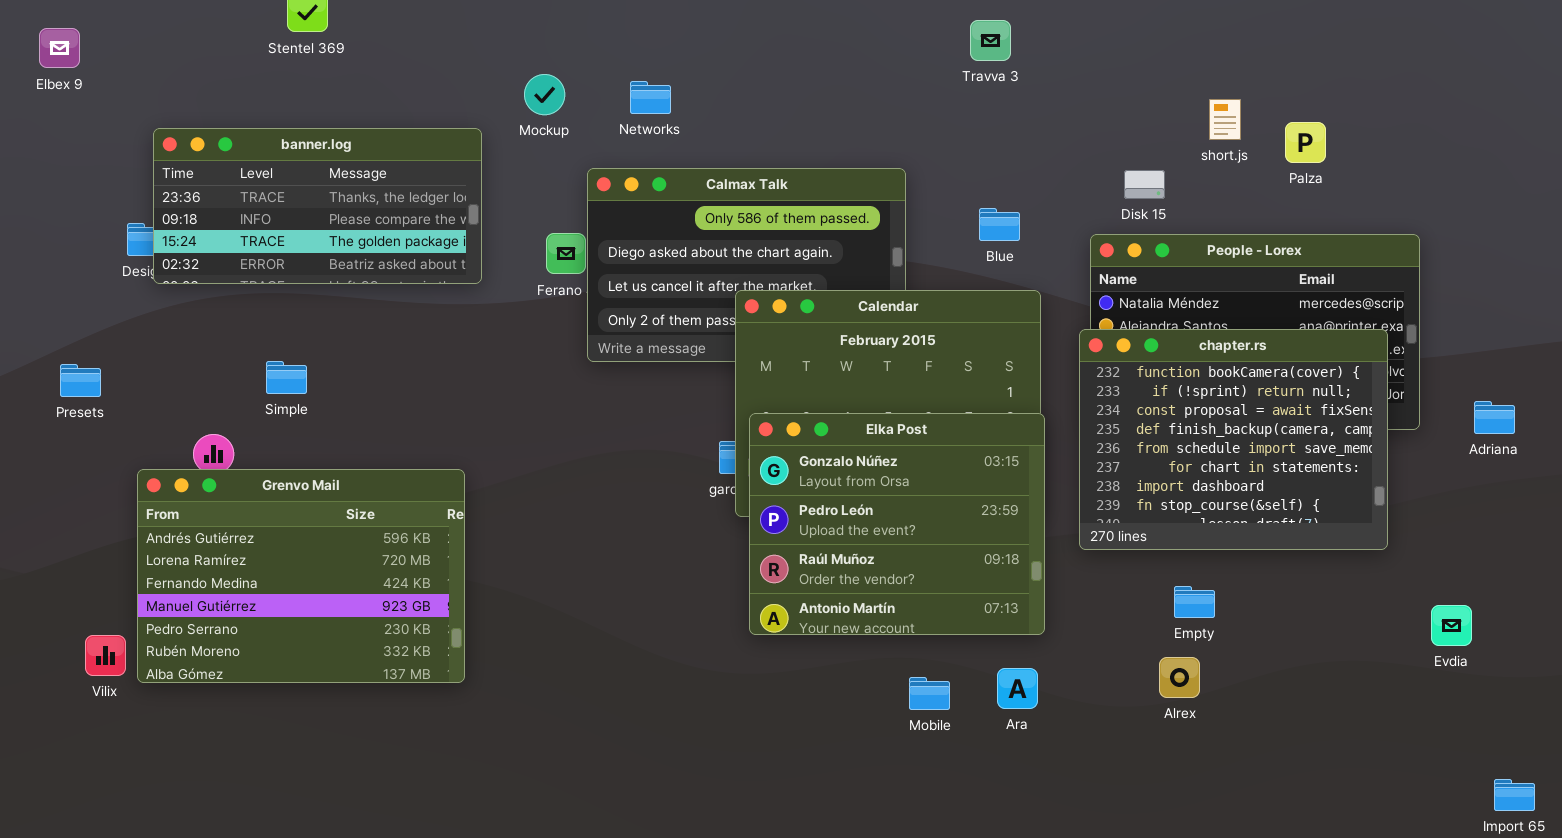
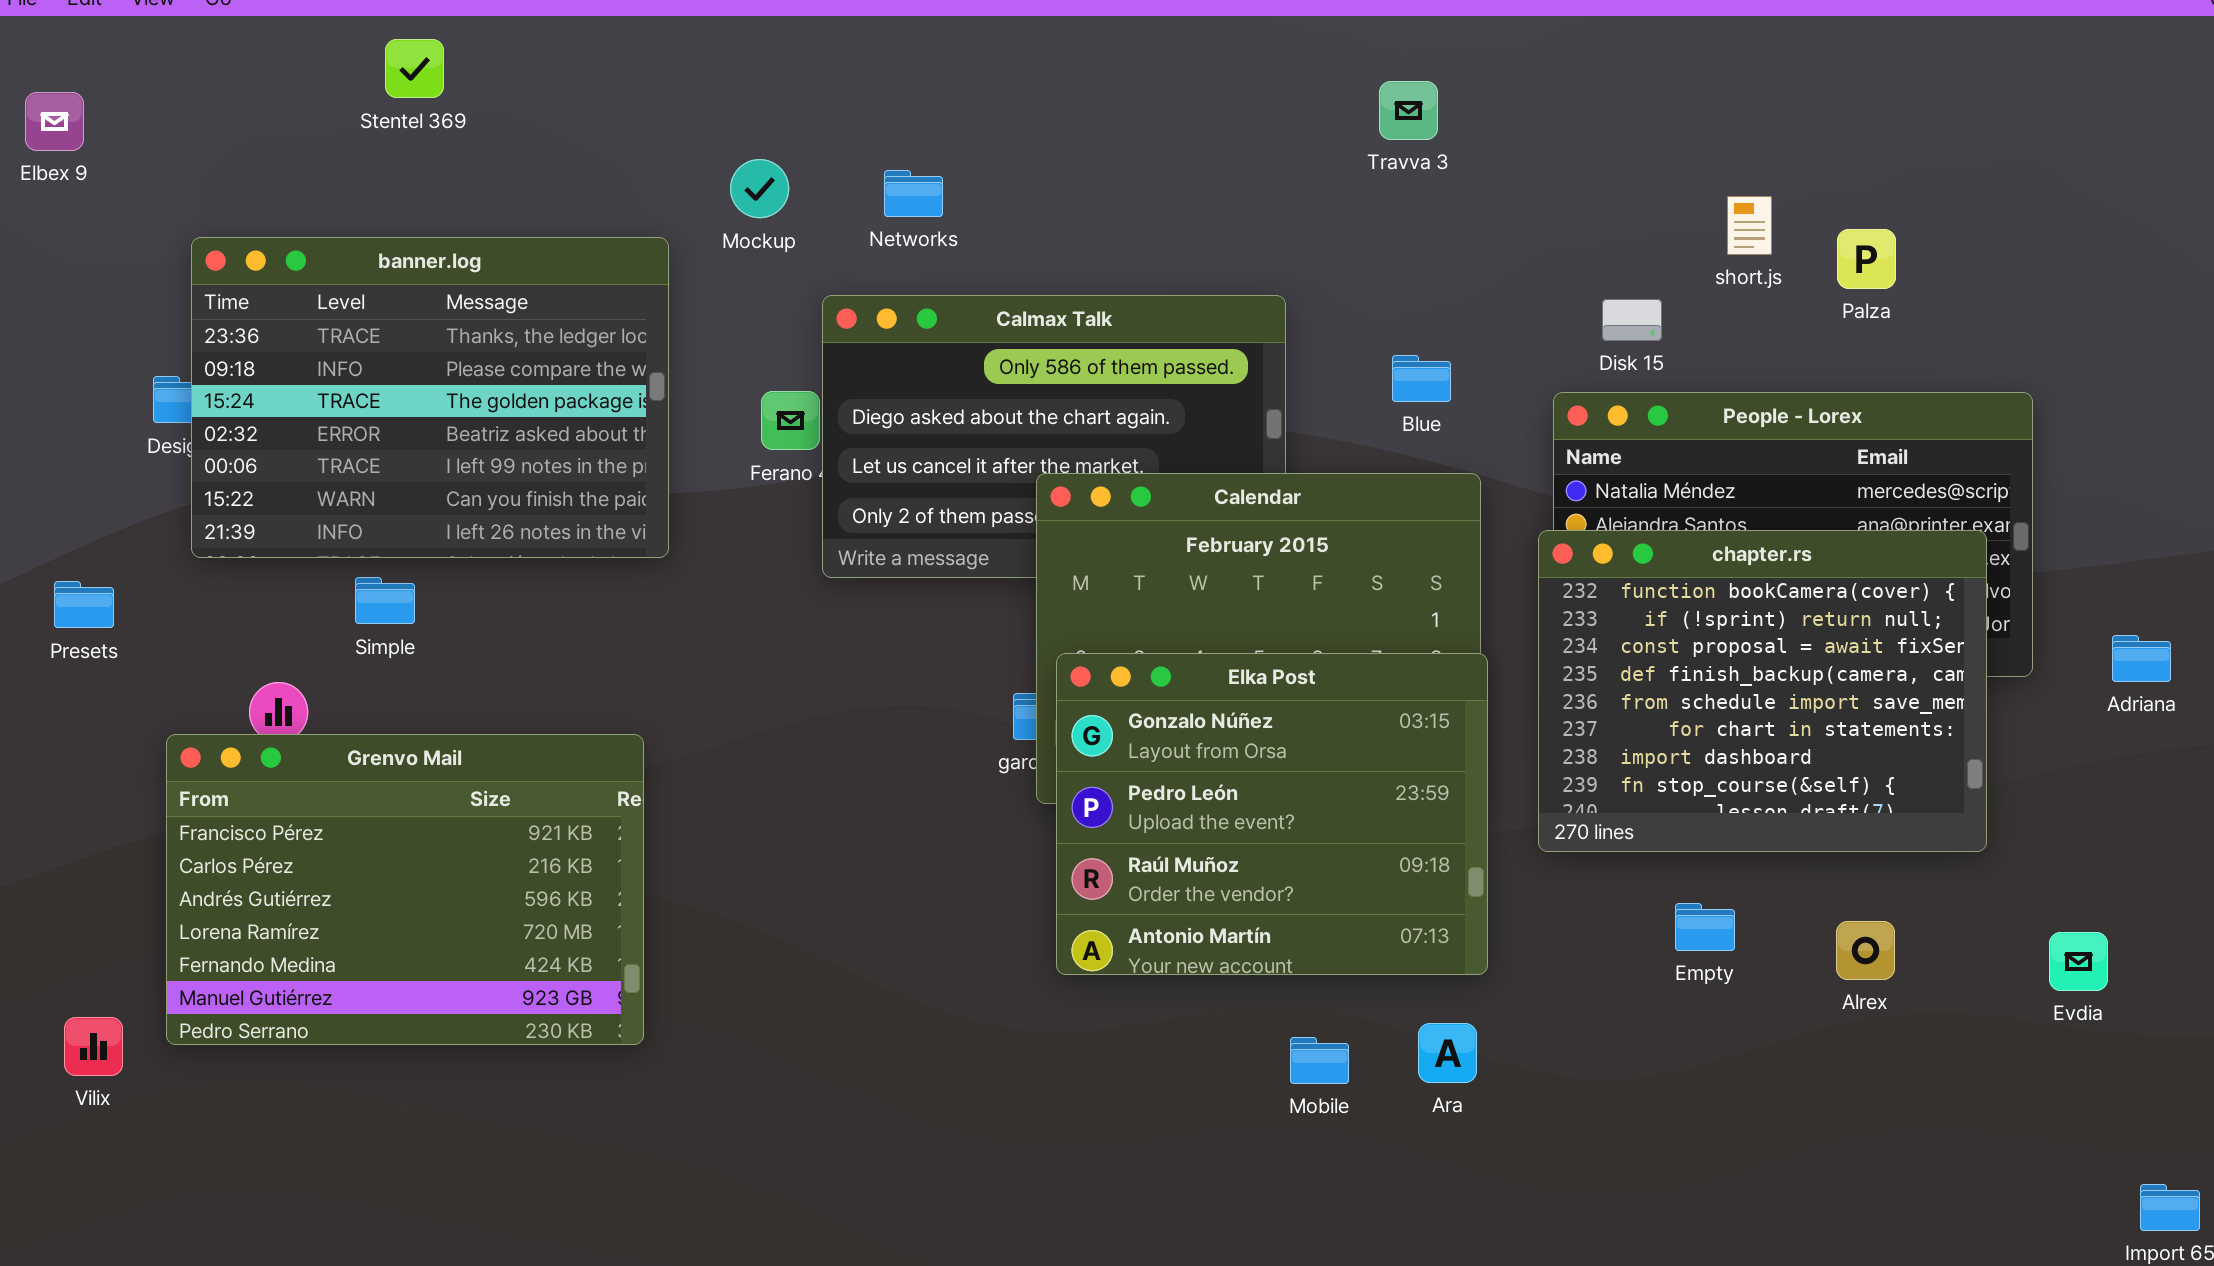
banner.log: [153,128,482,284] -> [191,237,669,558], resized
Grenvo Mail: [137,469,465,683] -> [166,734,644,1045], scrolled up 2 rows
Vilix: [85,635,126,676] -> [64,1017,123,1076], moved
Alrex: [1159,657,1200,698] -> [1836,921,1895,980], moved

